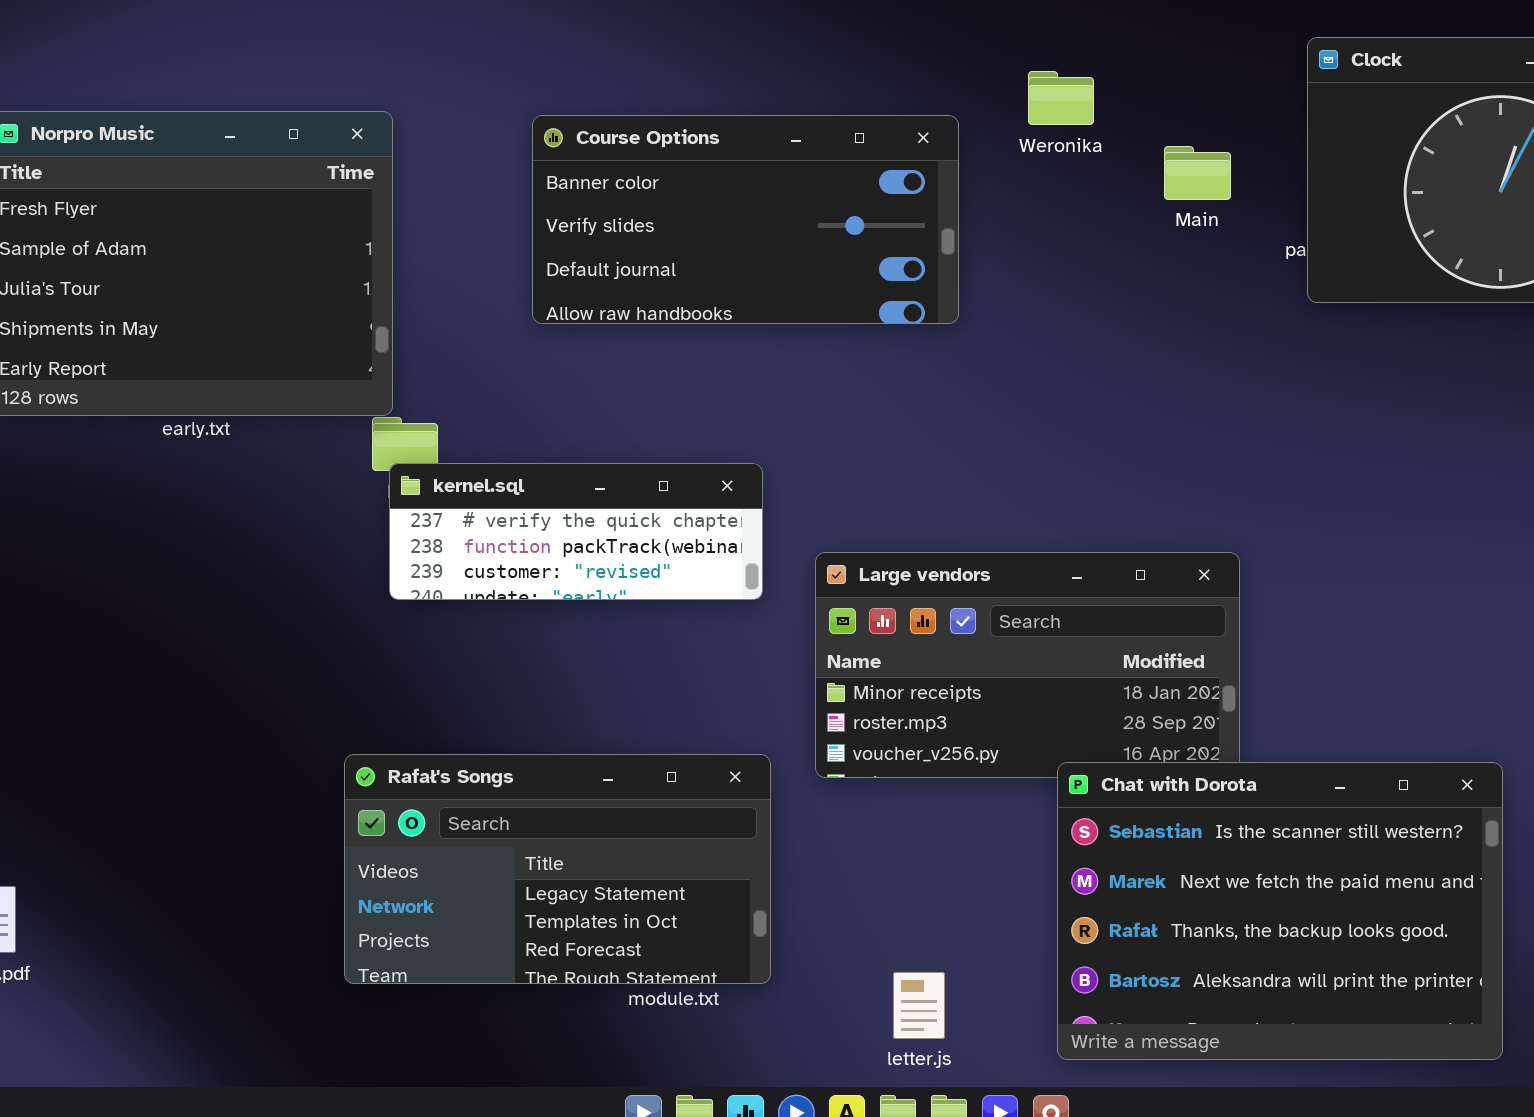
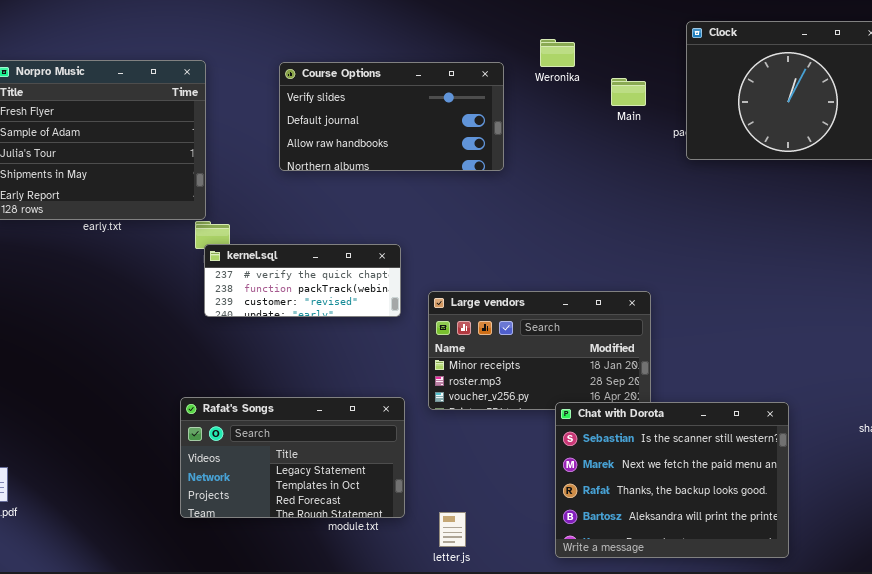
Course Options: [532,115,959,324] -> [279,62,504,171], scrolled down 1 row
letter.js: [893,972,945,1039] -> [439,512,466,547], moved

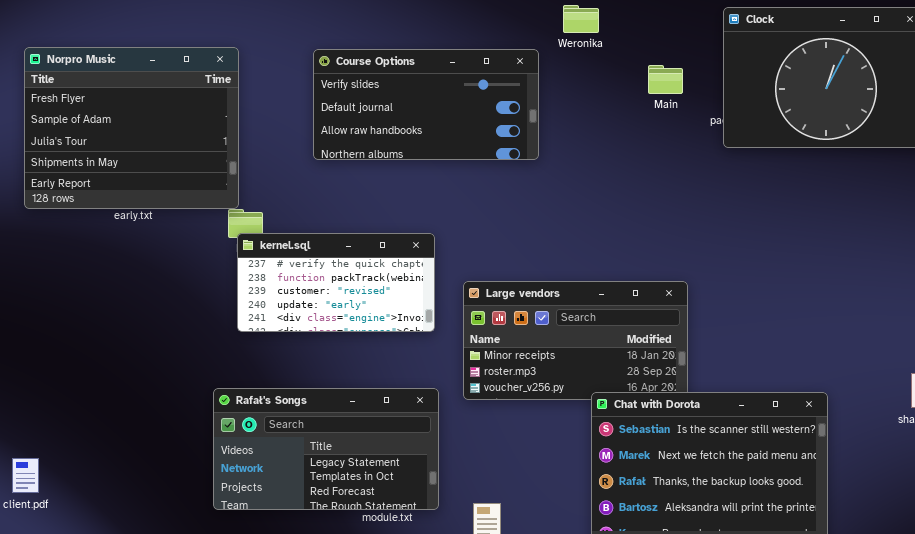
Weronika: [540,39,575,67] -> [563,5,599,33], moved
kernel.sql: [204,244,401,317] -> [237,233,435,332], resized

